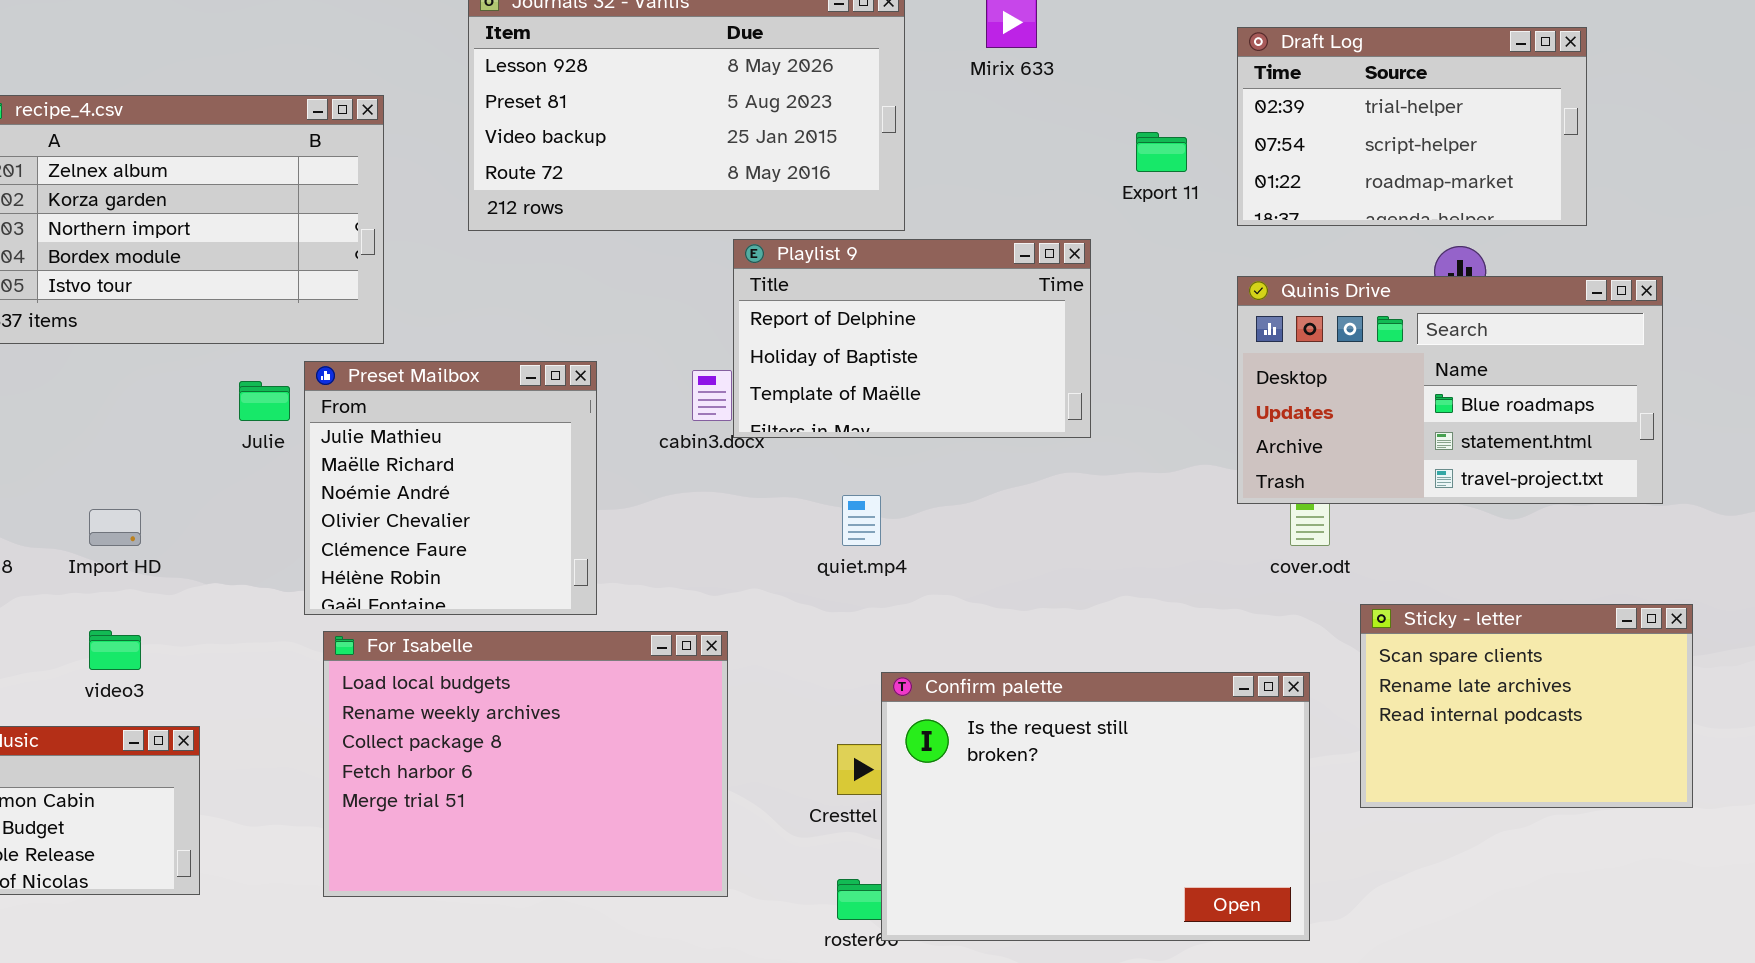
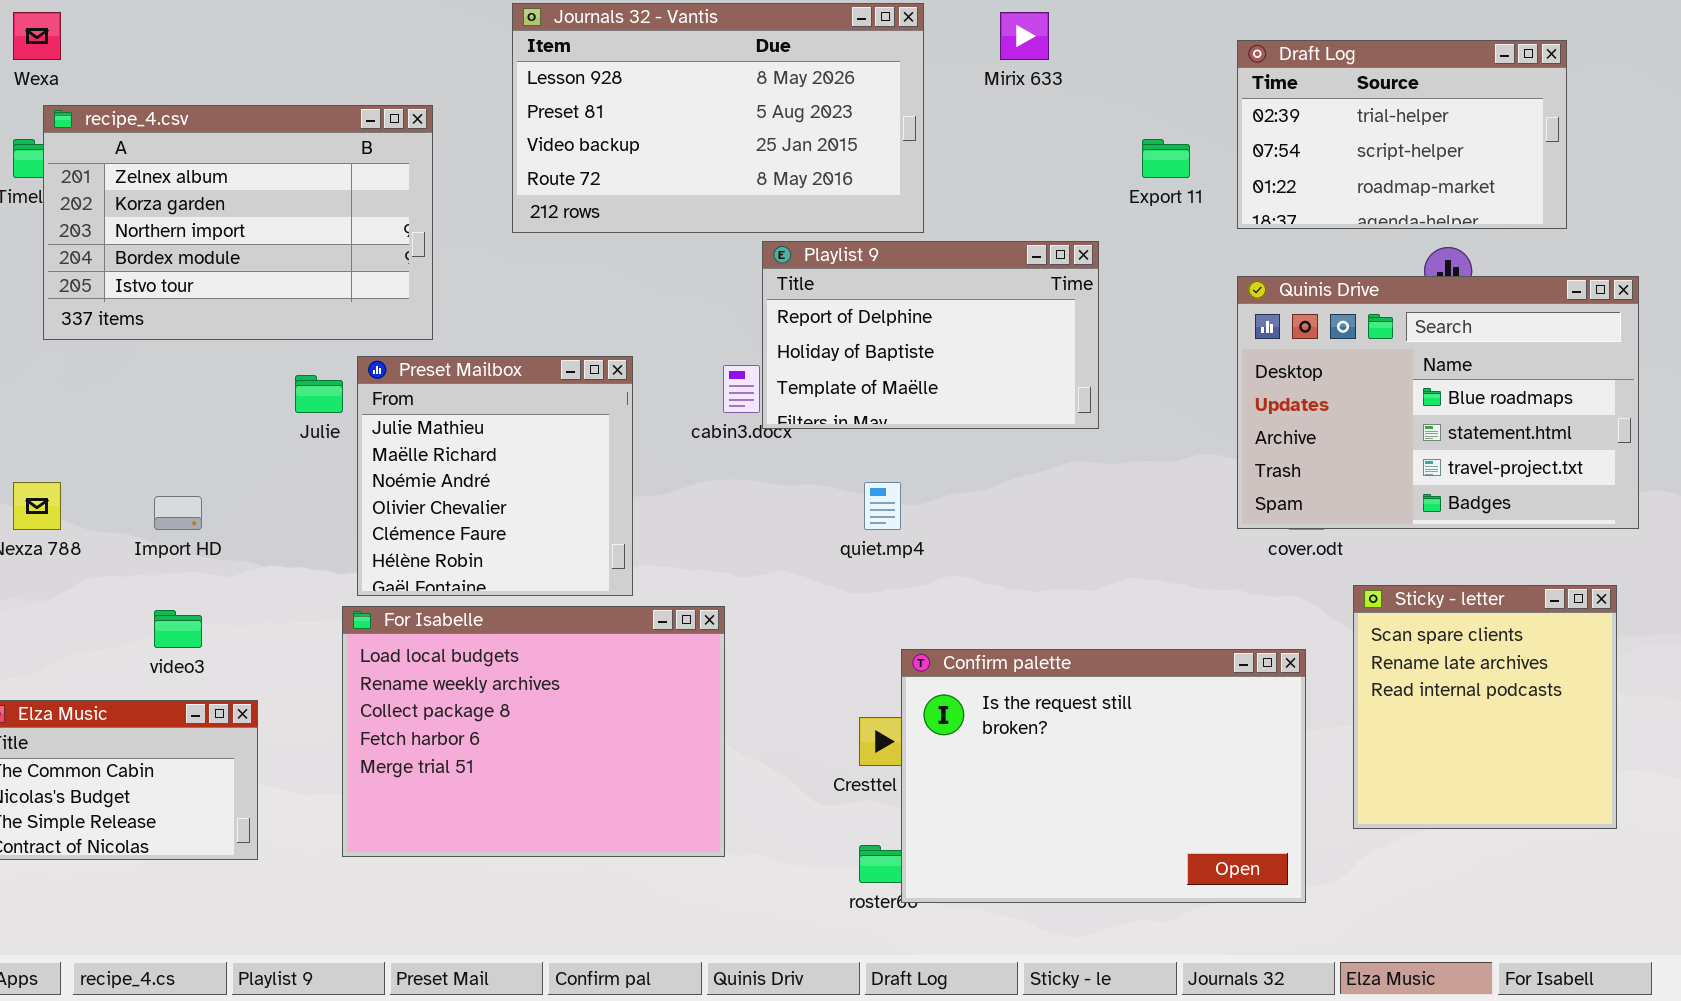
Quinis Drive: [1237,276,1663,504] -> [1237,276,1639,529], resized
Sticky - letter: [1360,604,1693,808] -> [1353,585,1617,829], resized
For Isabelle: [323,631,728,897] -> [342,606,725,857], moved

